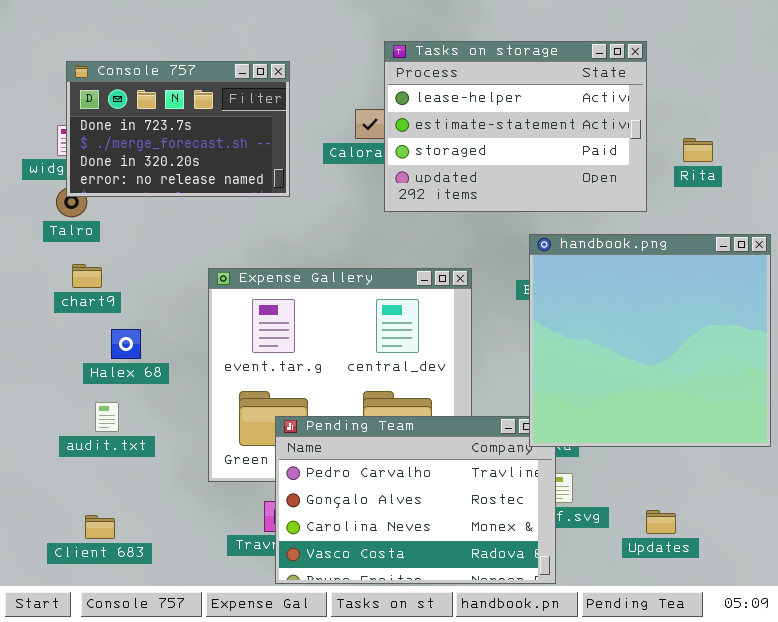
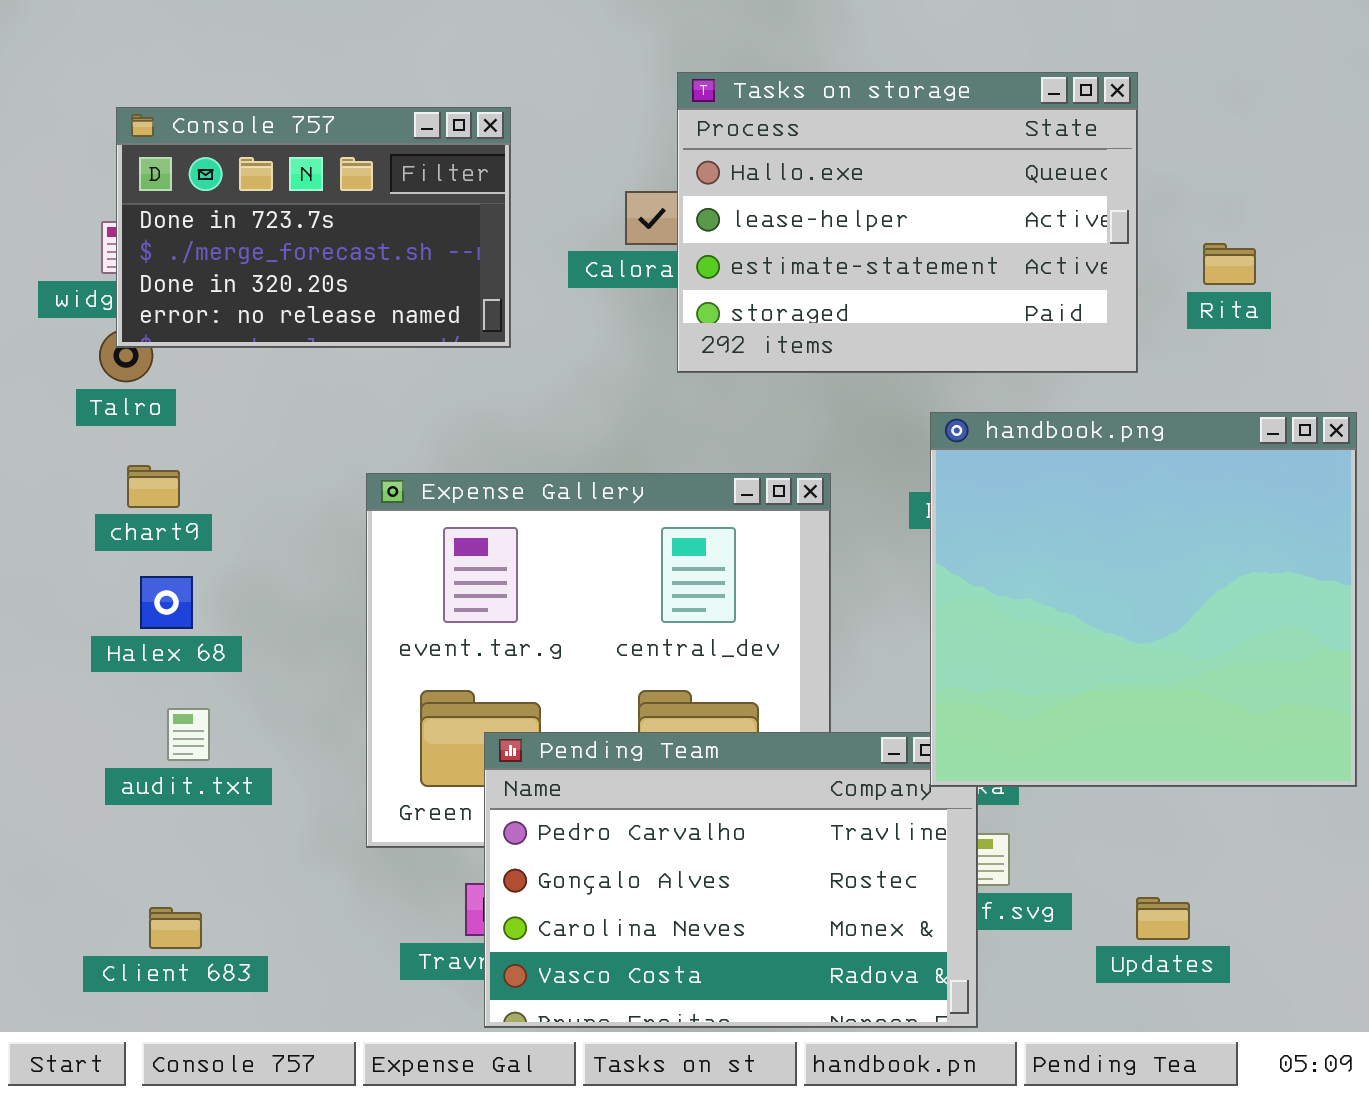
Tasks on storage: [384,41,647,212] -> [677,72,1138,373], scrolled up 1 row
Halex 68: [111,329,141,359] -> [140,576,193,629], moved

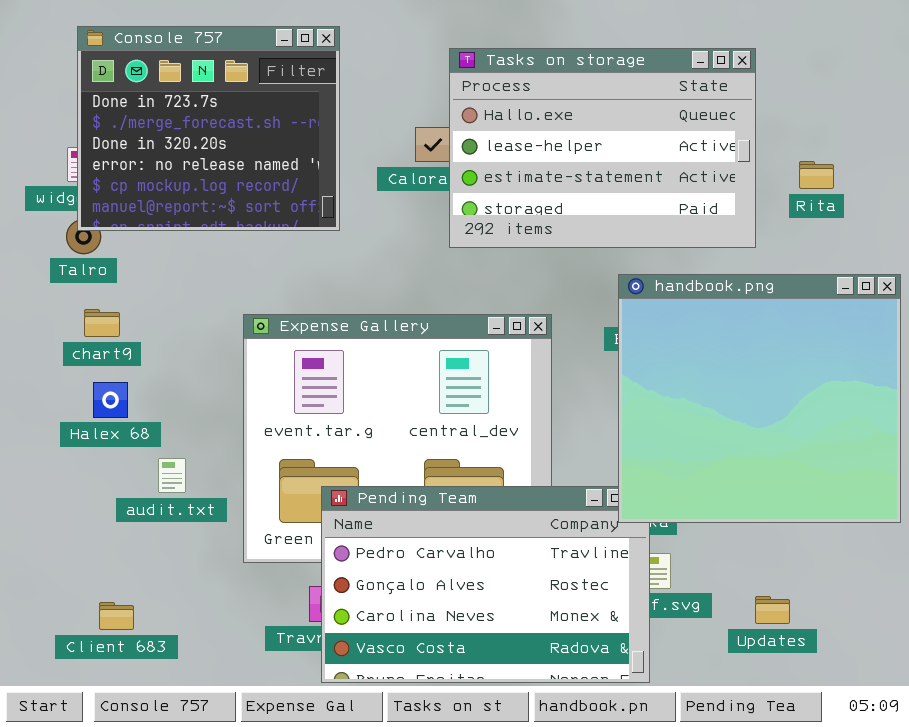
Console 757: [116,107,511,348] -> [77,26,340,231], resized
audit.txt: [167,708,210,761] -> [158,458,186,493], moved

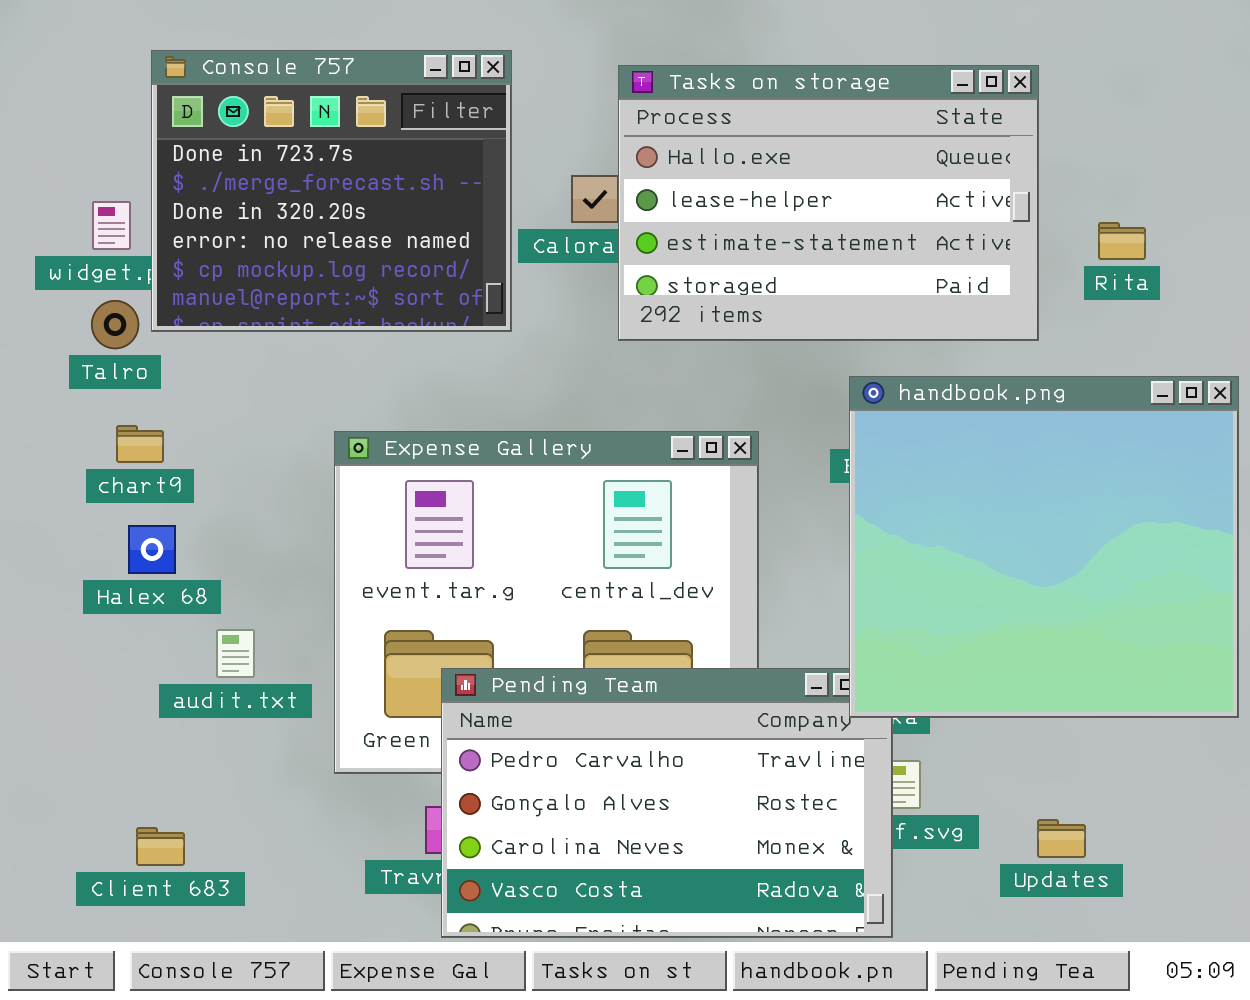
Console 757: [77,26,340,231] -> [151,50,512,332], moved

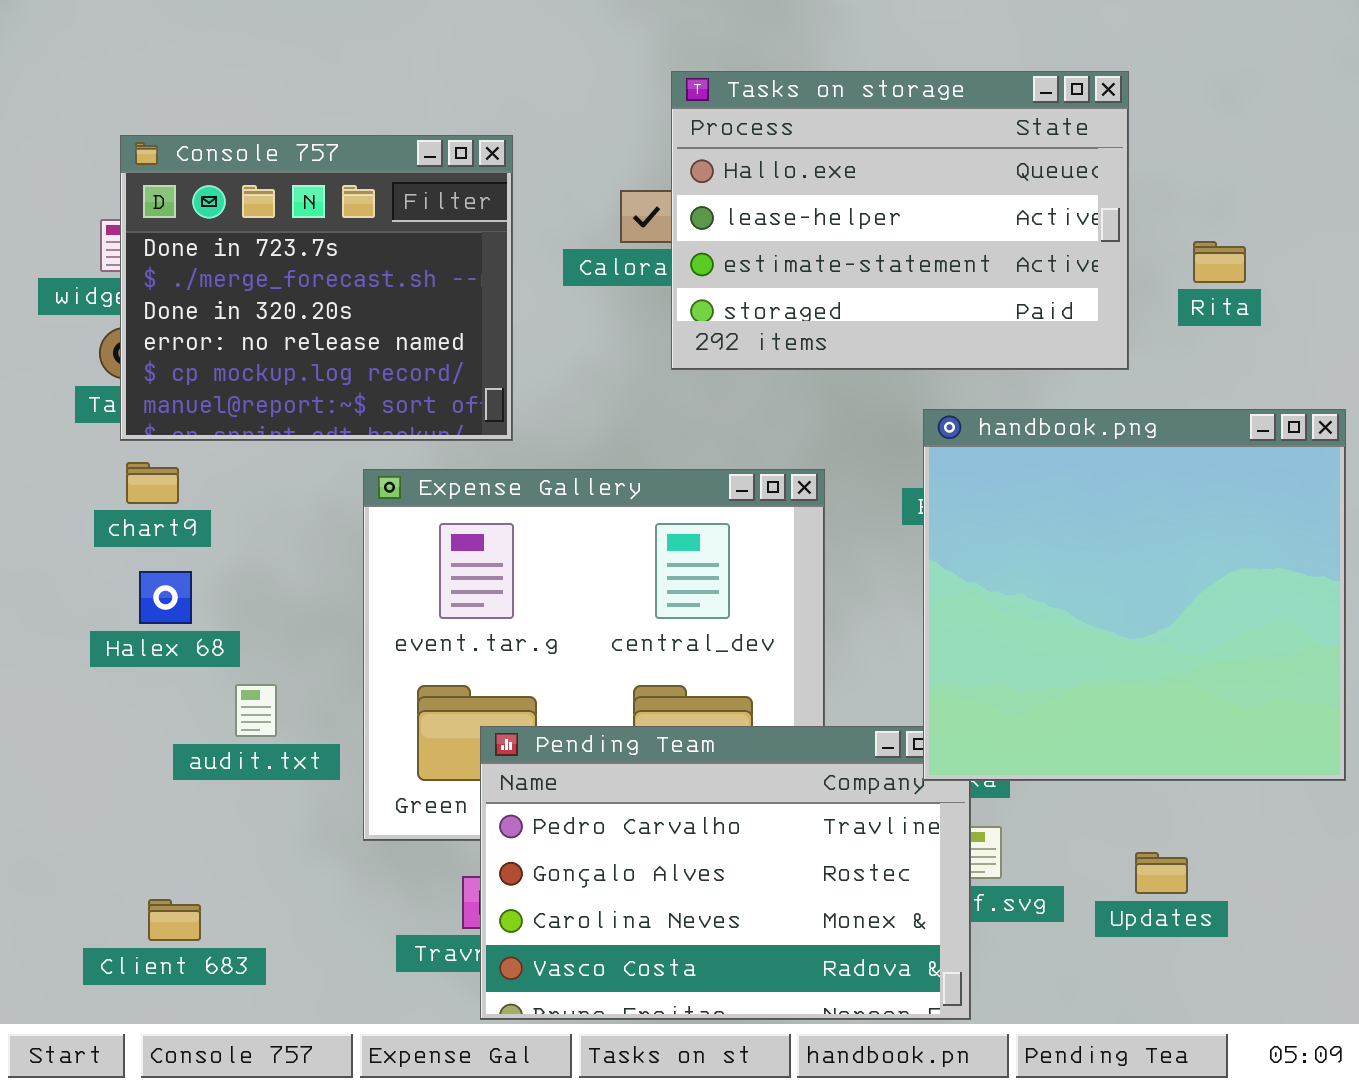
Console 757: [151,50,512,332] -> [120,135,513,441], moved
Updates: [1037,819,1086,858] -> [1135,852,1188,894], moved

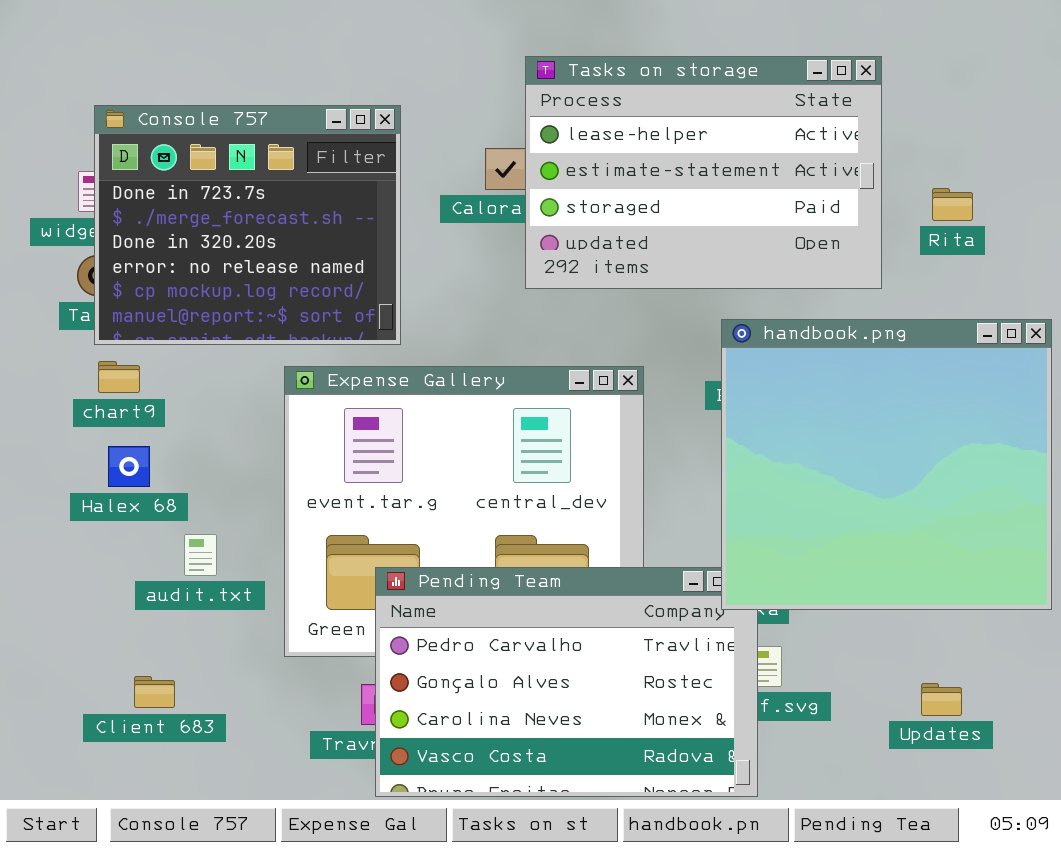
Tasks on storage: [671,71,1129,370] -> [525,56,882,289], scrolled down 1 row
Updates: [1135,852,1188,894] -> [921,683,962,716], moved
Client 683: [148,899,201,941] -> [134,676,175,708], moved

